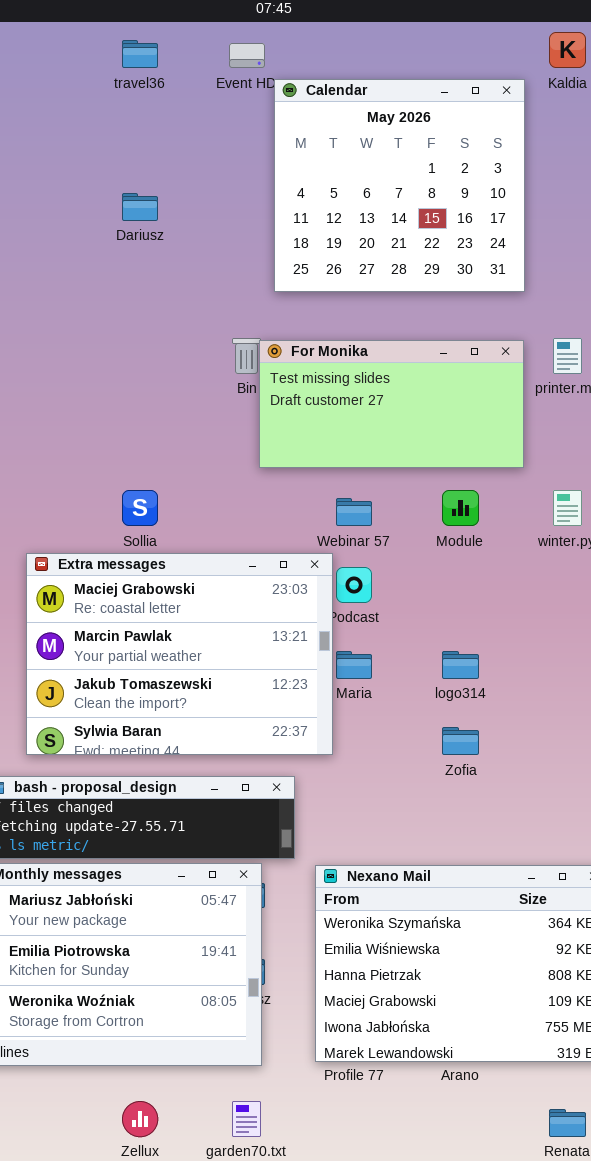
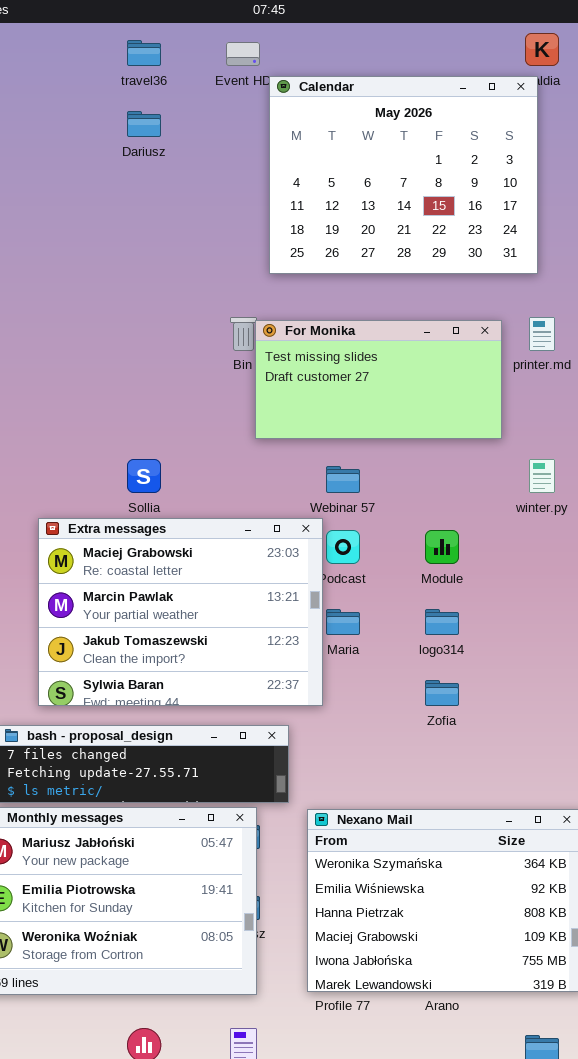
Calendar: [274,79,525,292] -> [269,76,538,274], resized
Dariusz: [122,193,158,221] -> [127,111,161,137], moved
Module: [442,490,479,526] -> [425,530,459,564], moved

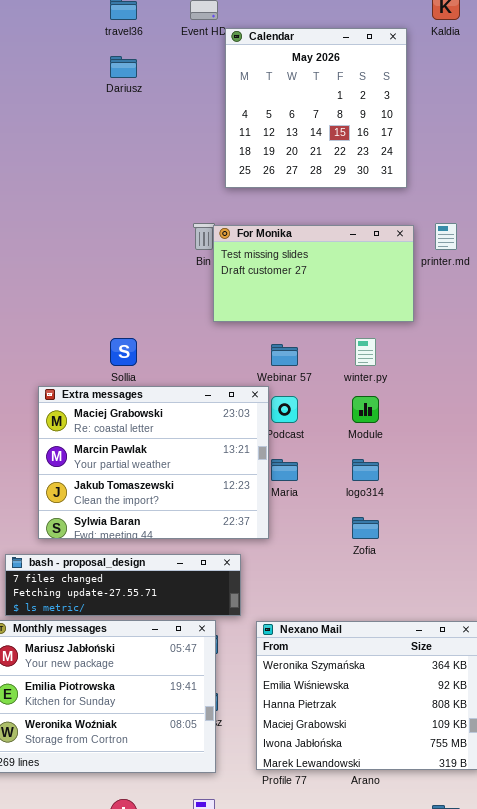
Calendar: [269,76,538,274] -> [225,28,407,188], resized
winter.py: [529,459,555,493] -> [355,338,376,366], moved

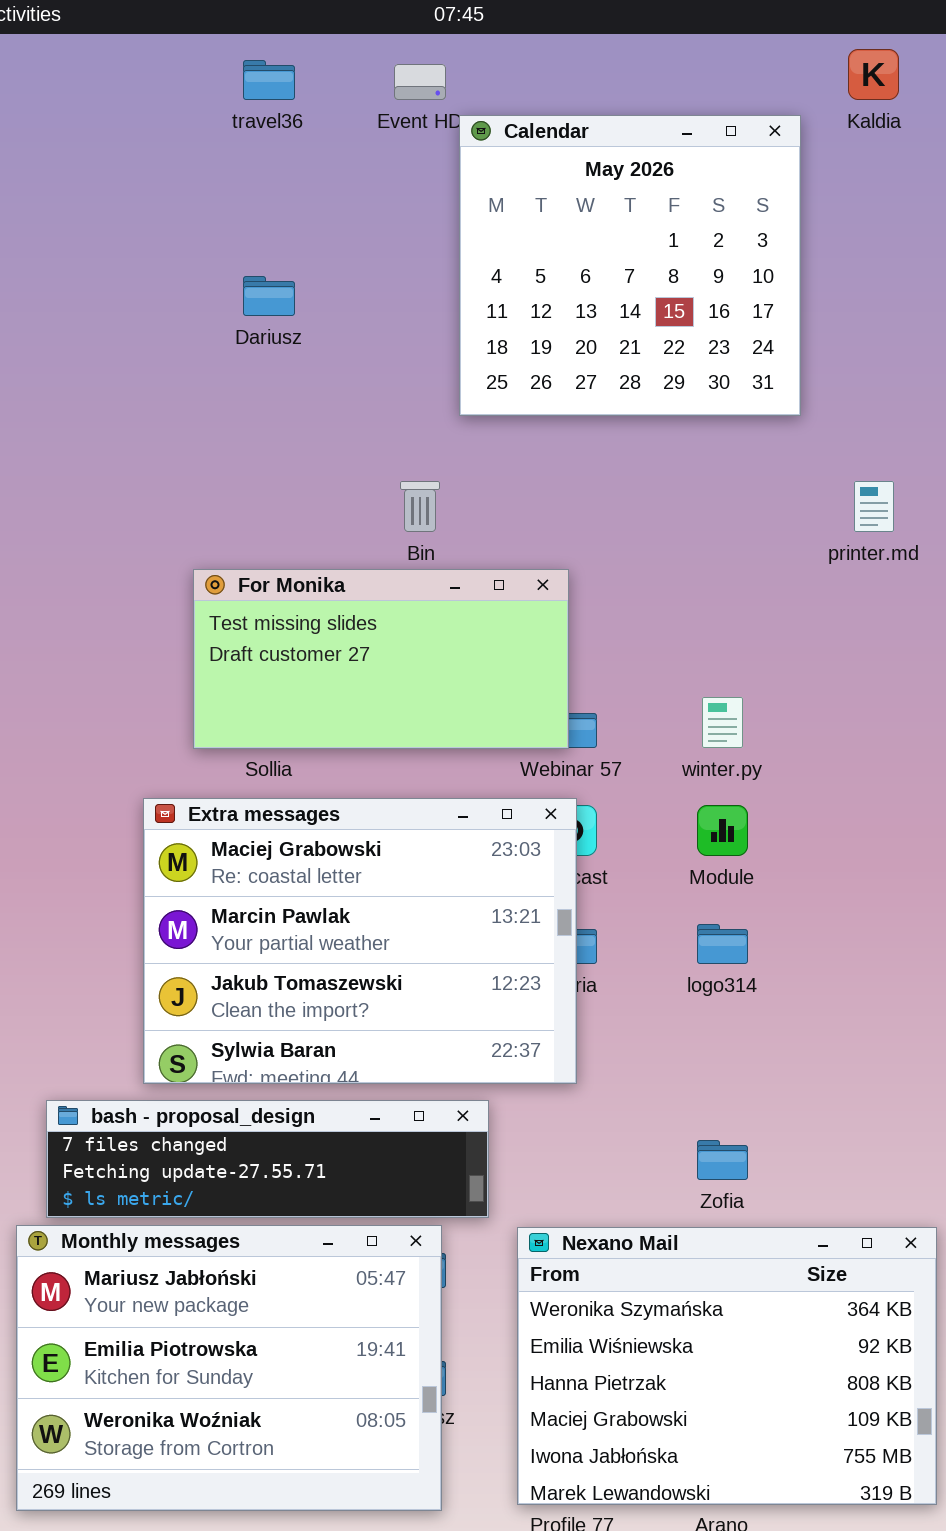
Dariusz: [110,56,137,78] -> [243,276,295,316], moved
For Monika: [213,225,414,322] -> [193,569,569,749], moved
Extra messages: [38,386,269,539] -> [143,798,577,1084], moved
Zofia: [352,517,379,539] -> [697,1140,748,1180], moved

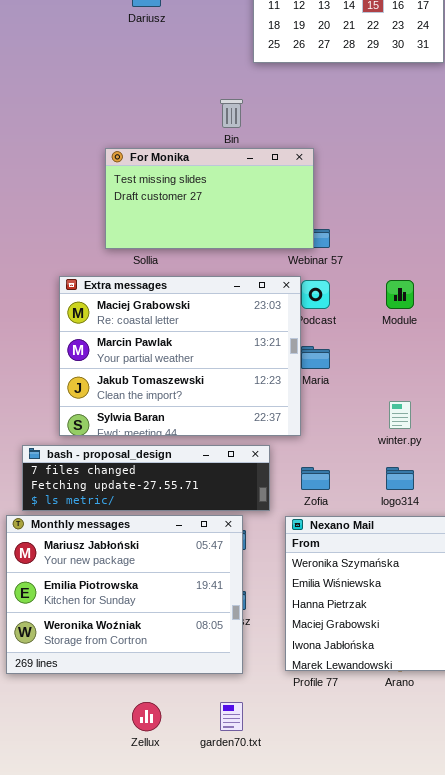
winter.py: [702,697,743,748] -> [389,401,411,429], moved
Extra messages: [143,798,577,1084] -> [59,276,301,436], moved
logo314: [697,924,748,964] -> [386,467,414,490], moved
Zofia: [697,1140,748,1180] -> [301,467,330,490], moved

